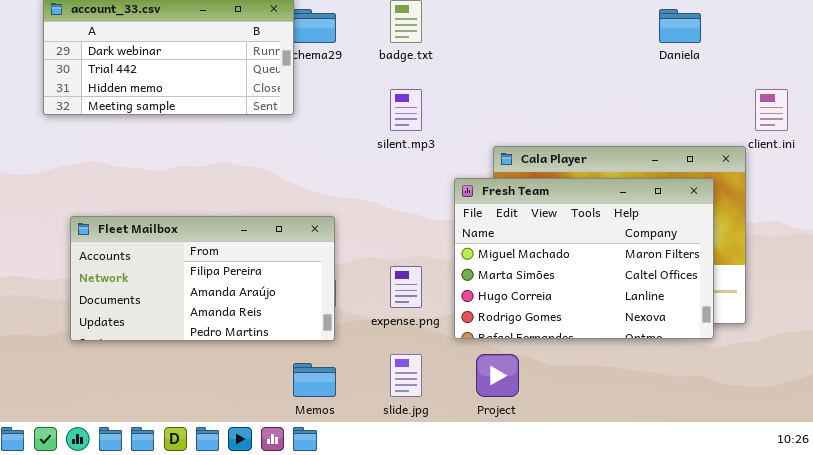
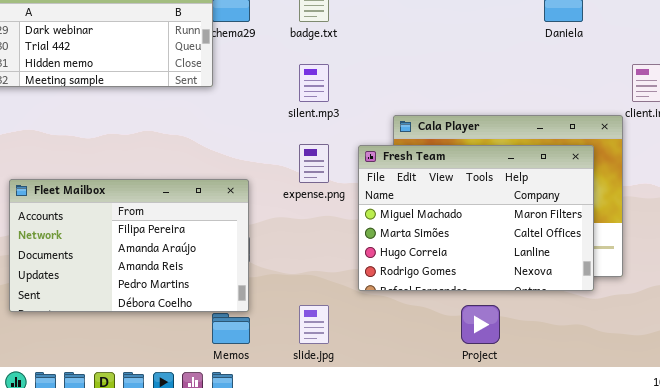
Fleet Mailbox: [70,216,335,341] -> [9,179,249,312], resized
expense.png: [390,266,422,308] -> [299,144,329,183], moved
Project: [476,354,519,397] -> [461,305,500,344], moved

